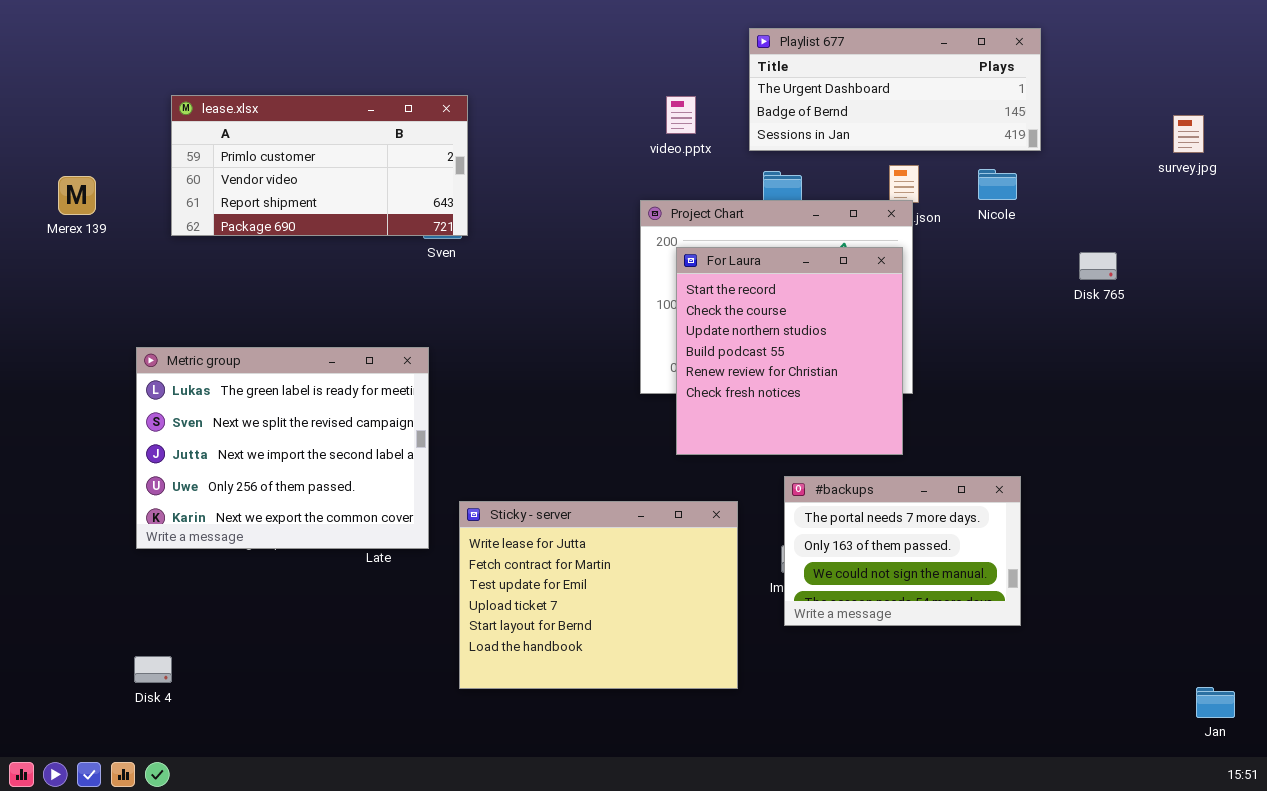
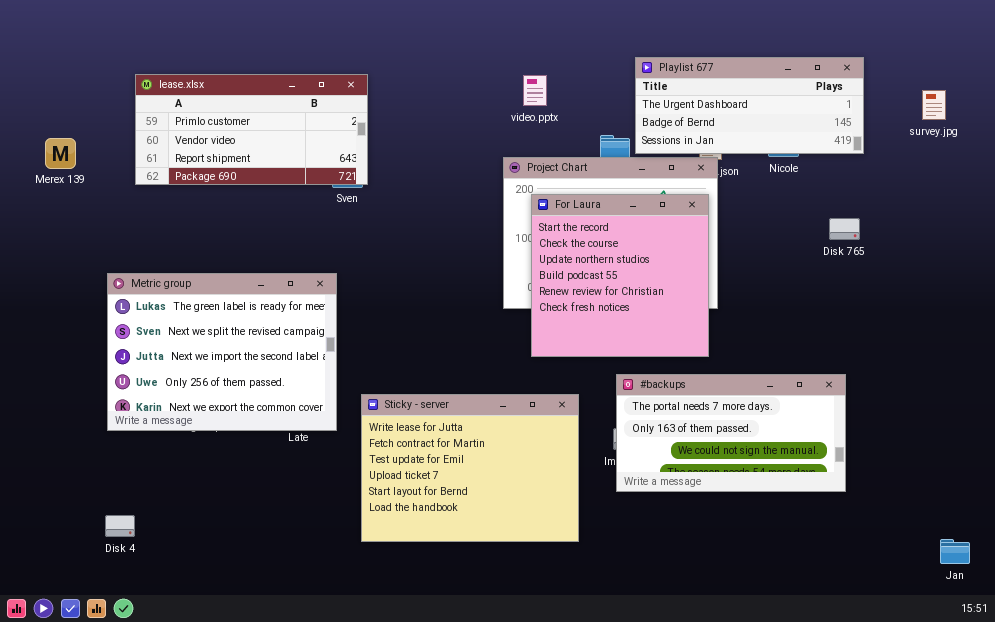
Playlist 677: [749,28,1041,151] -> [635,57,864,154], moved
Disk 765: [1079,252,1117,280] -> [829,218,860,240], moved
#backups: [784,476,1021,626] -> [616,374,846,492], resized

